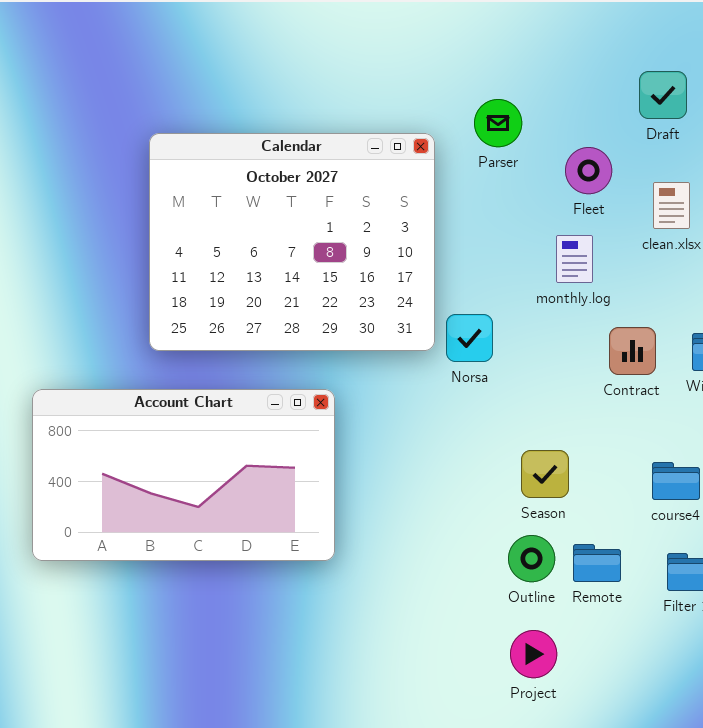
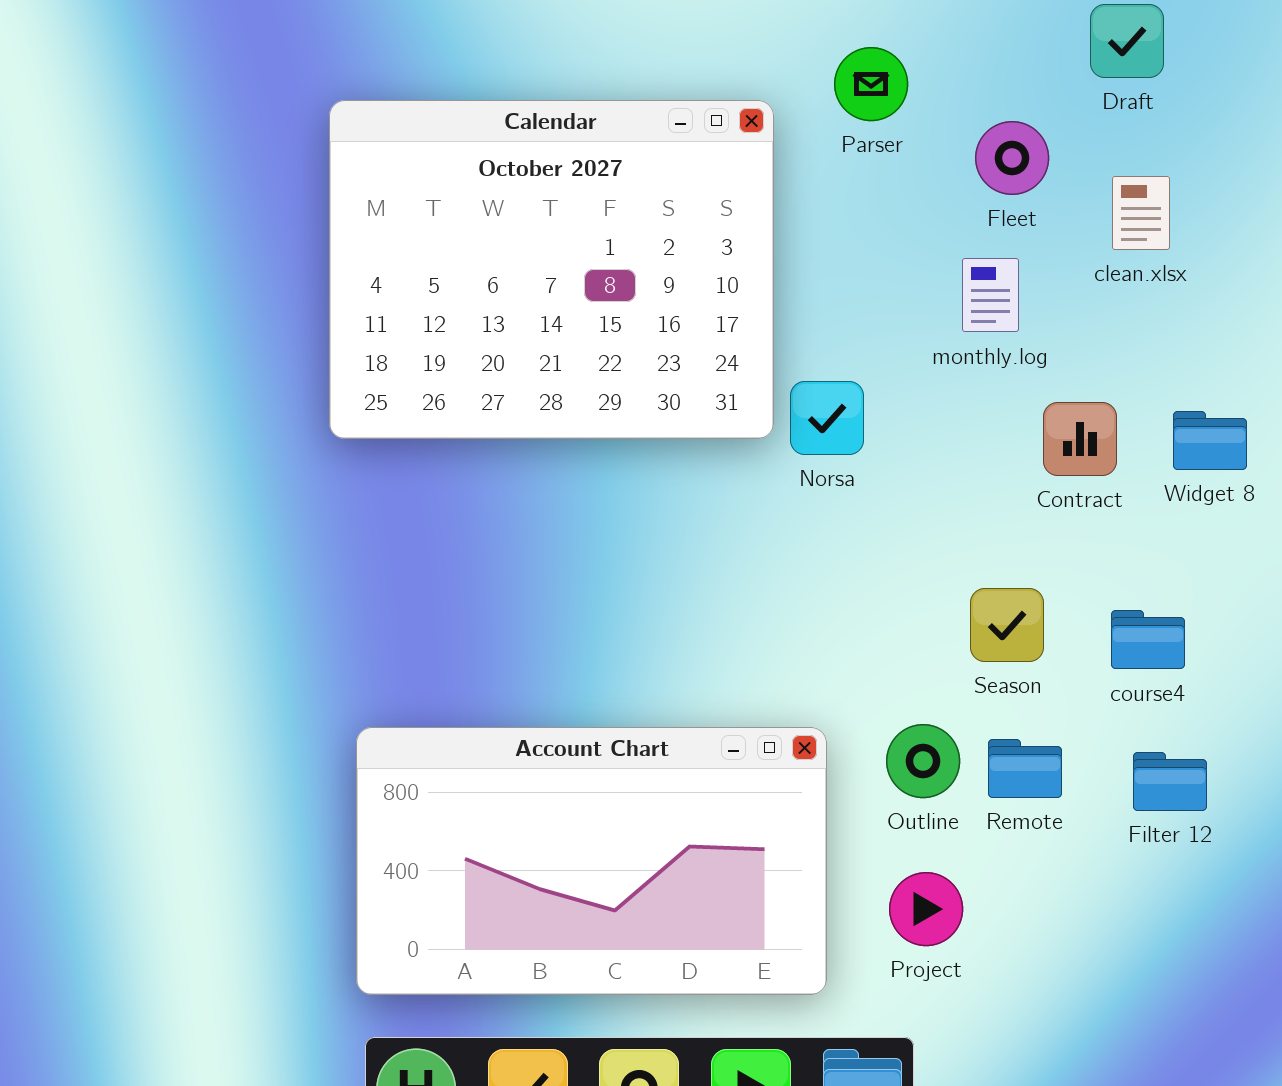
Account Chart: [32,389,335,561] -> [356,727,827,995], moved
Season: [521,450,569,498] -> [970,588,1044,662], moved

